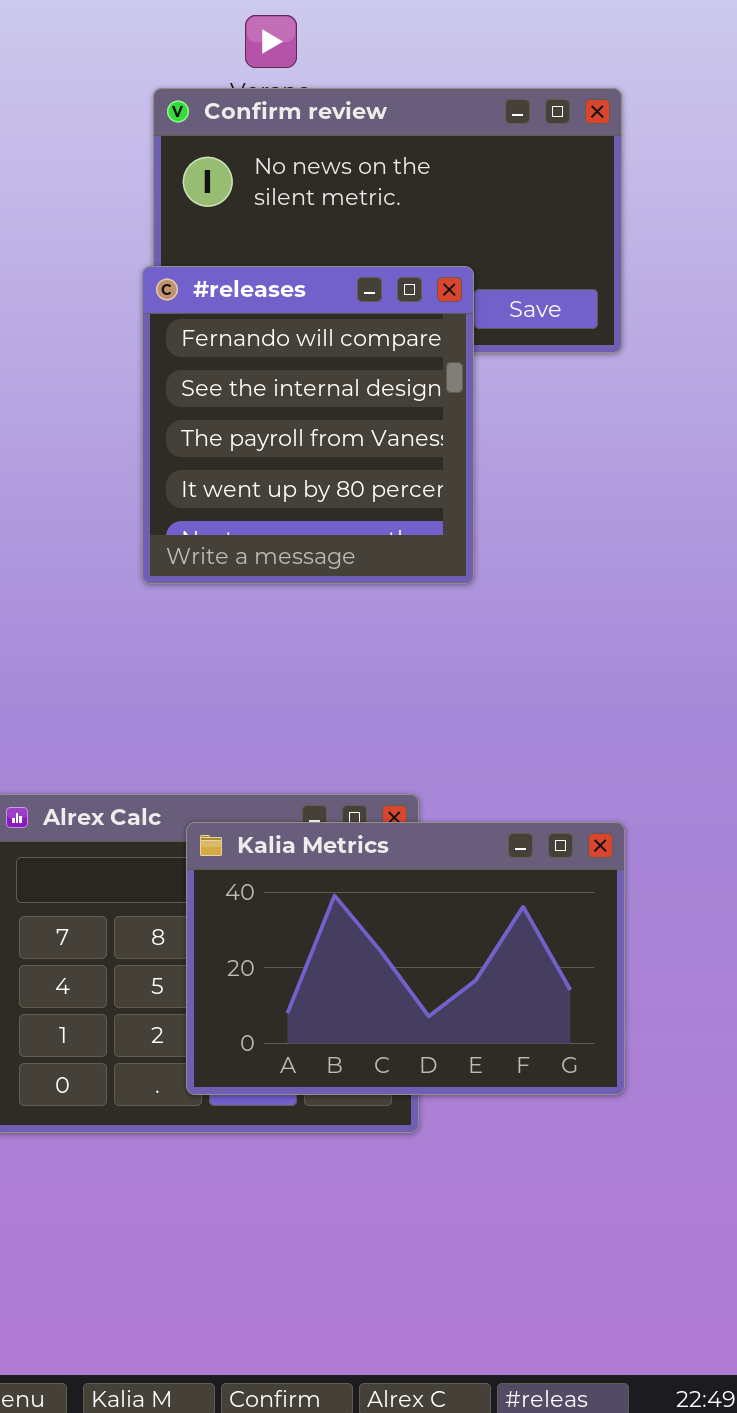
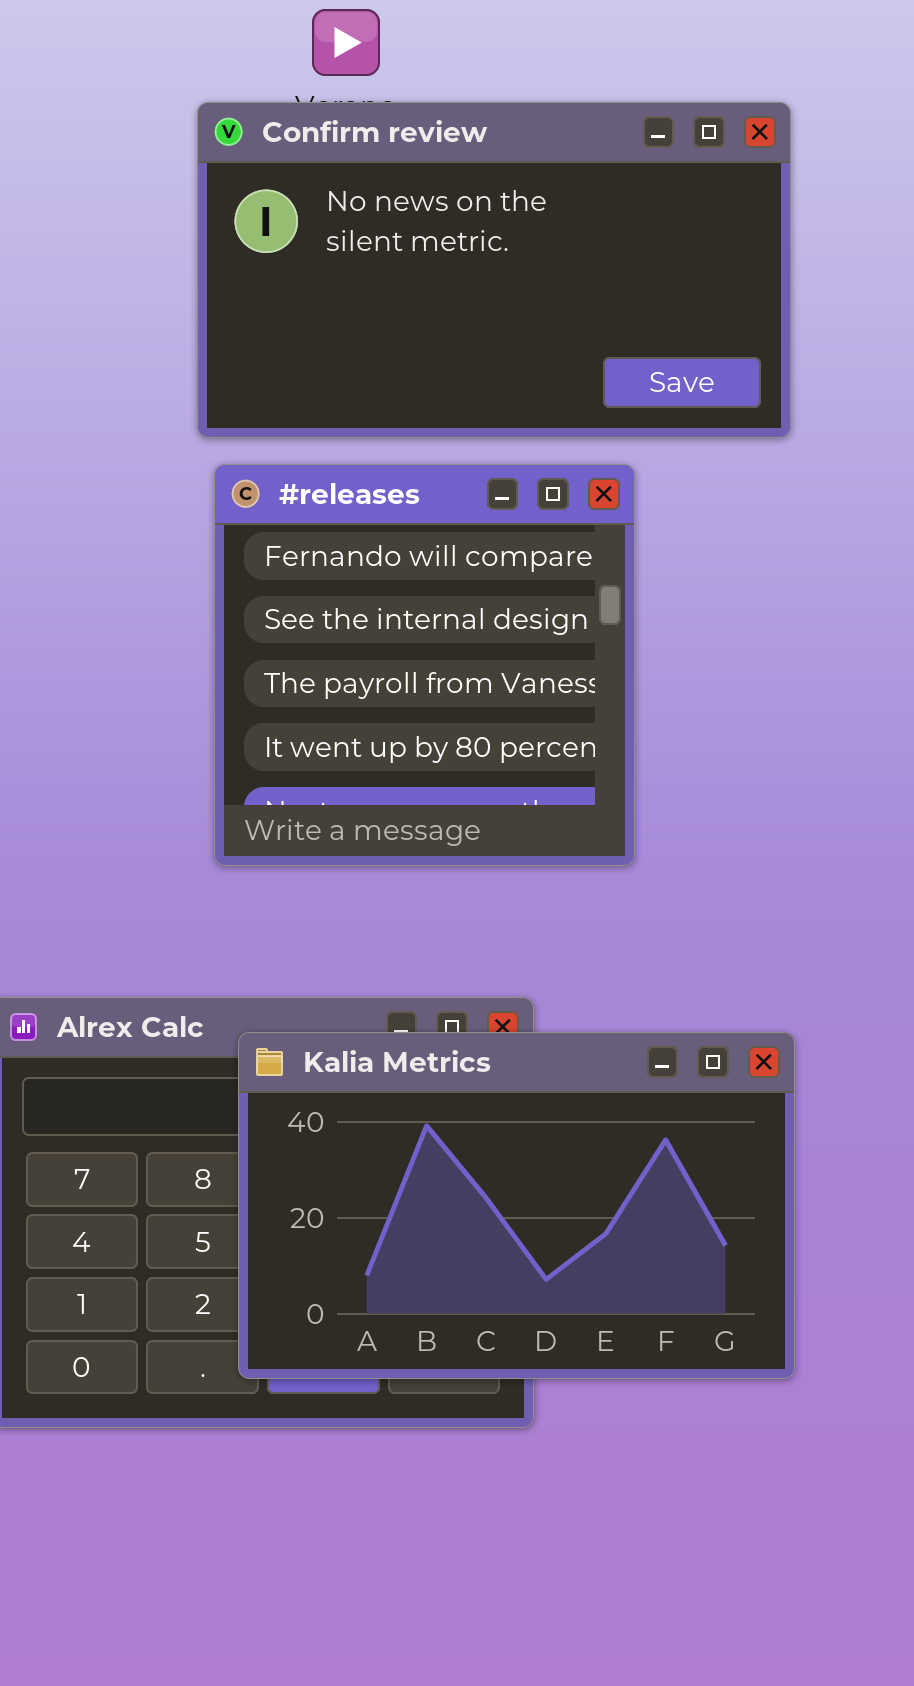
#releases: [142,266,474,584] -> [214,464,635,866], moved

